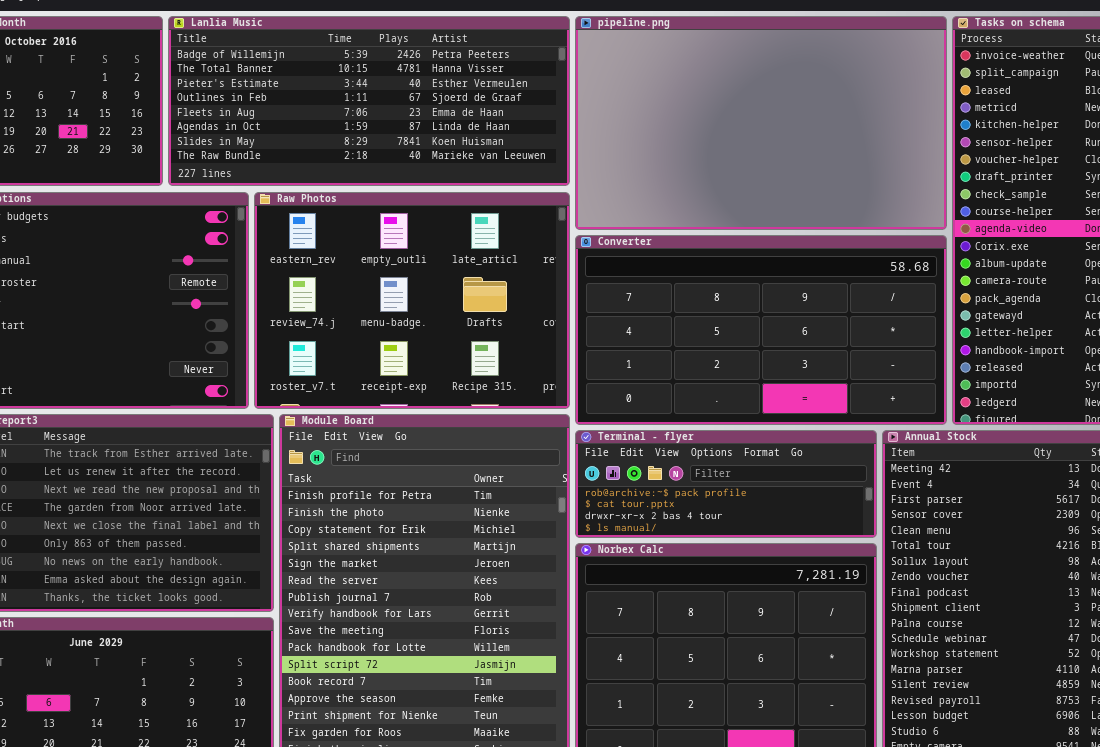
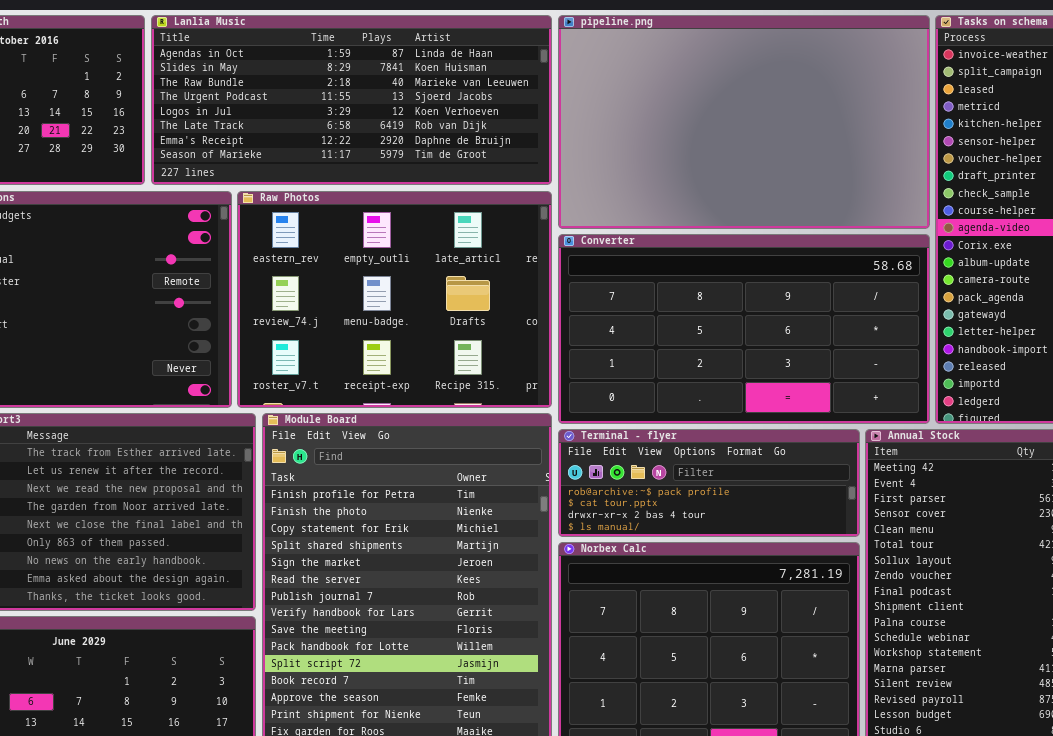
Lanlia Music: [168,16,570,186] -> [151,15,552,185], scrolled down 5 rows

